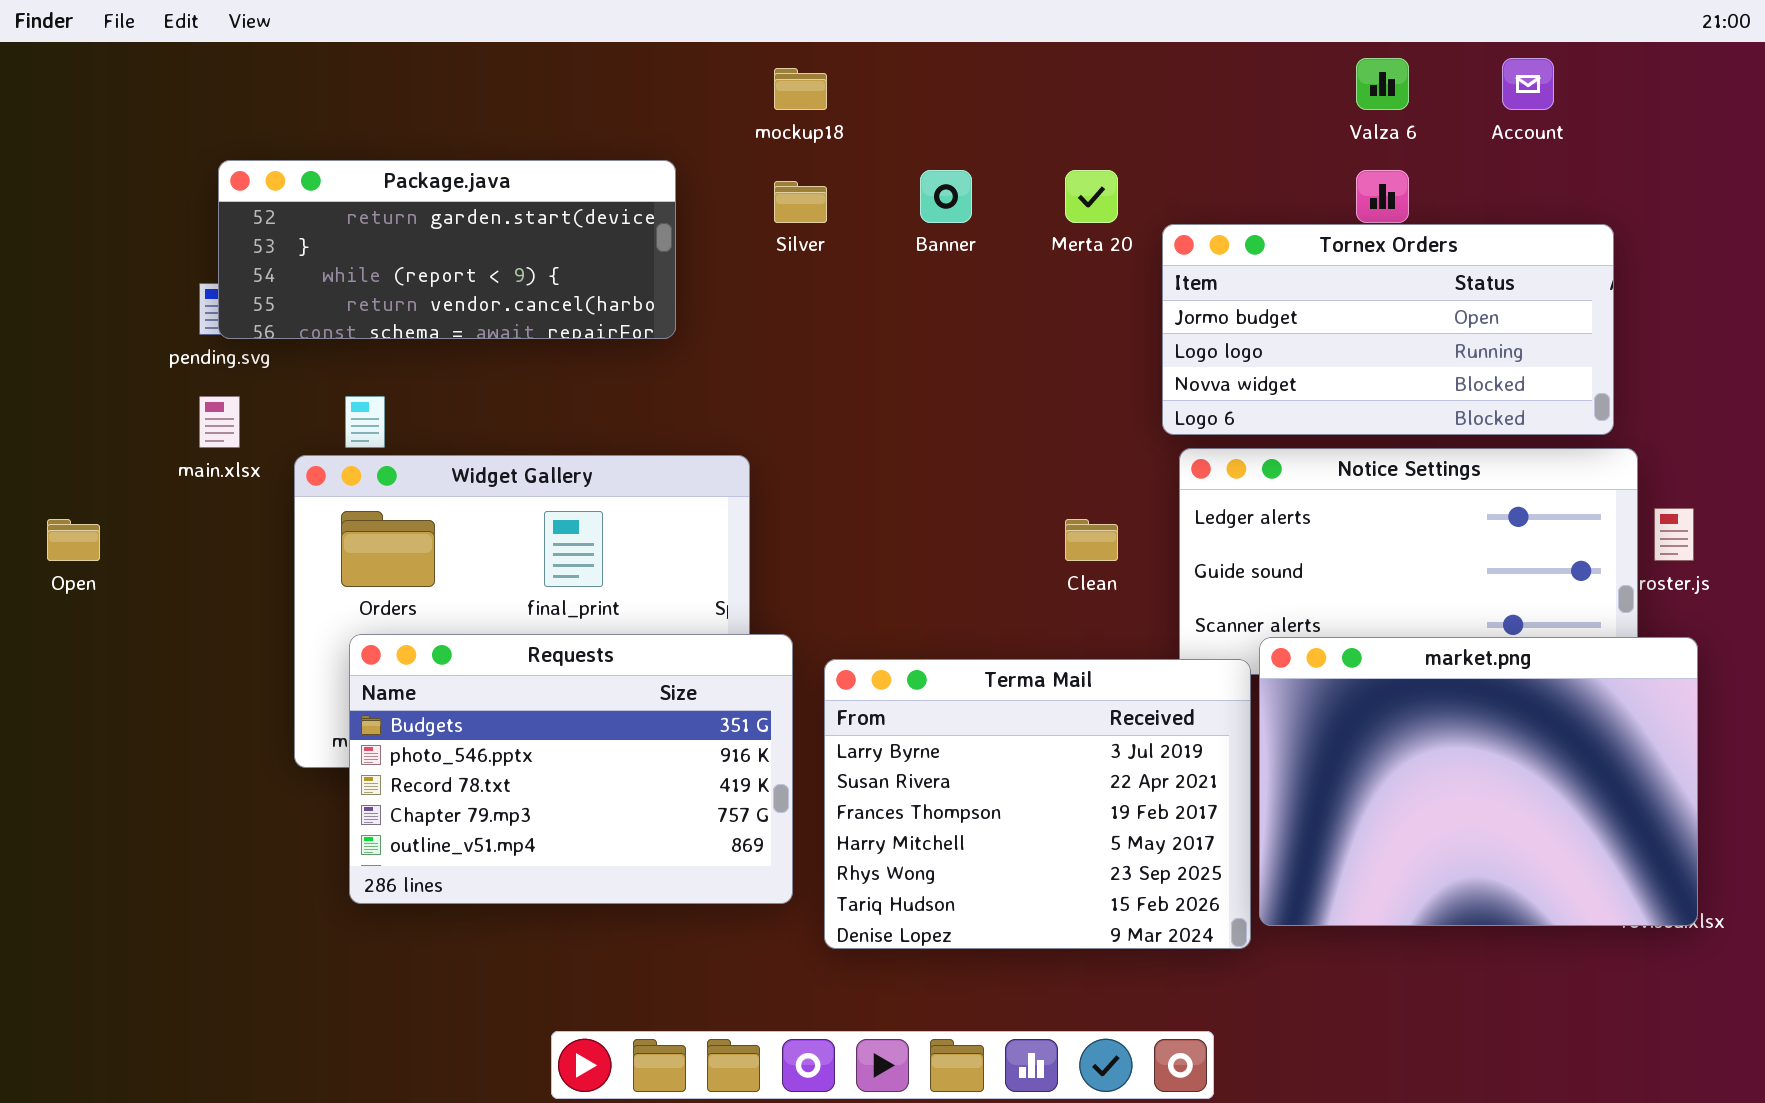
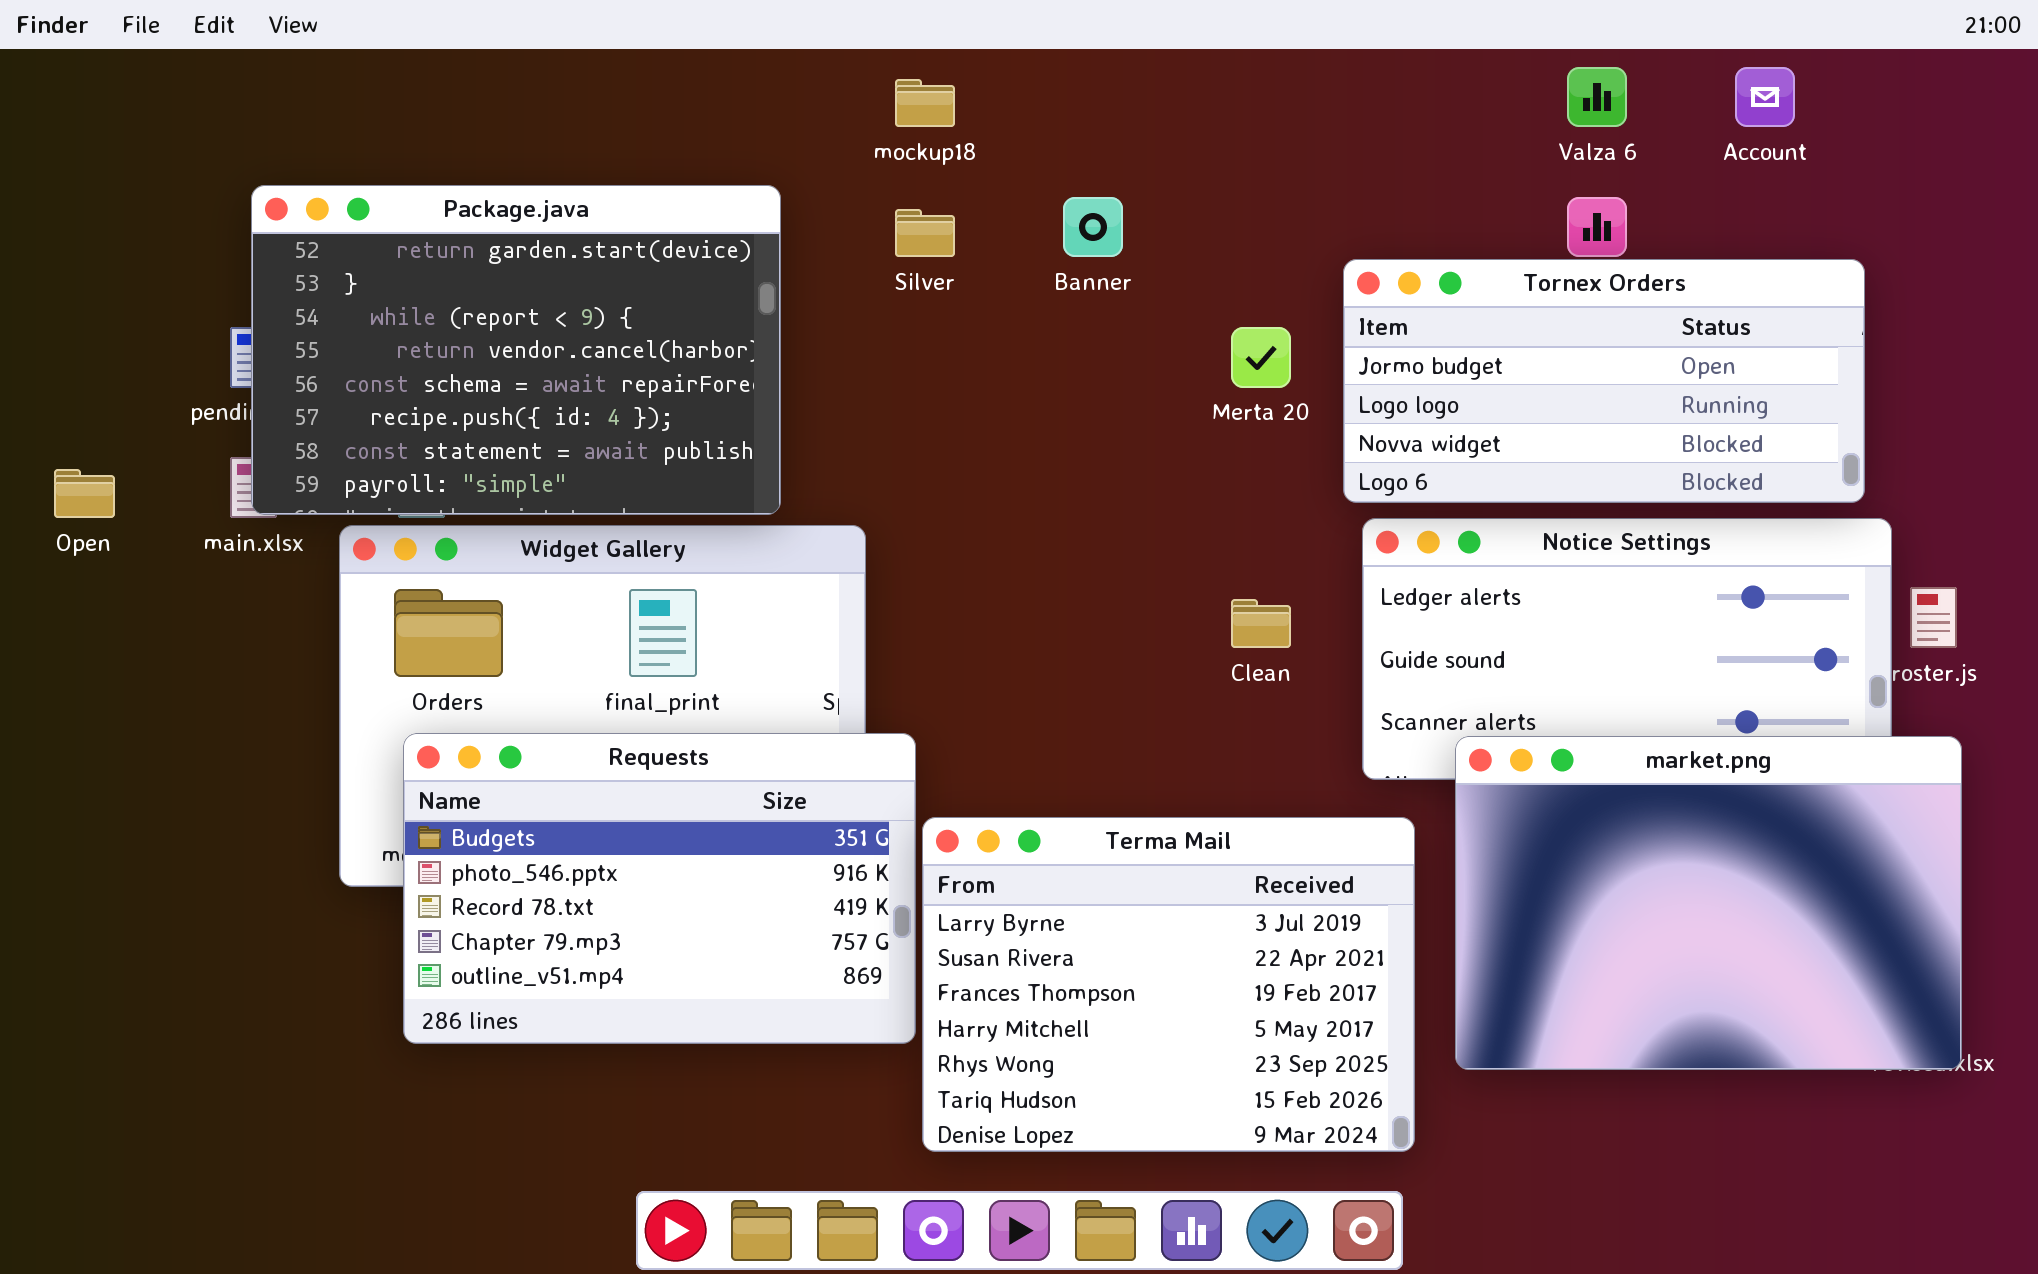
Package.java: [218,160,676,339] -> [251,185,781,515], resized
Merta 20: [1065,170,1118,223] -> [1231,327,1291,388], moved
Open: [47,519,100,561] -> [54,469,115,518], moved
Terma Mail: [824,659,1251,949] -> [922,817,1415,1152], moved

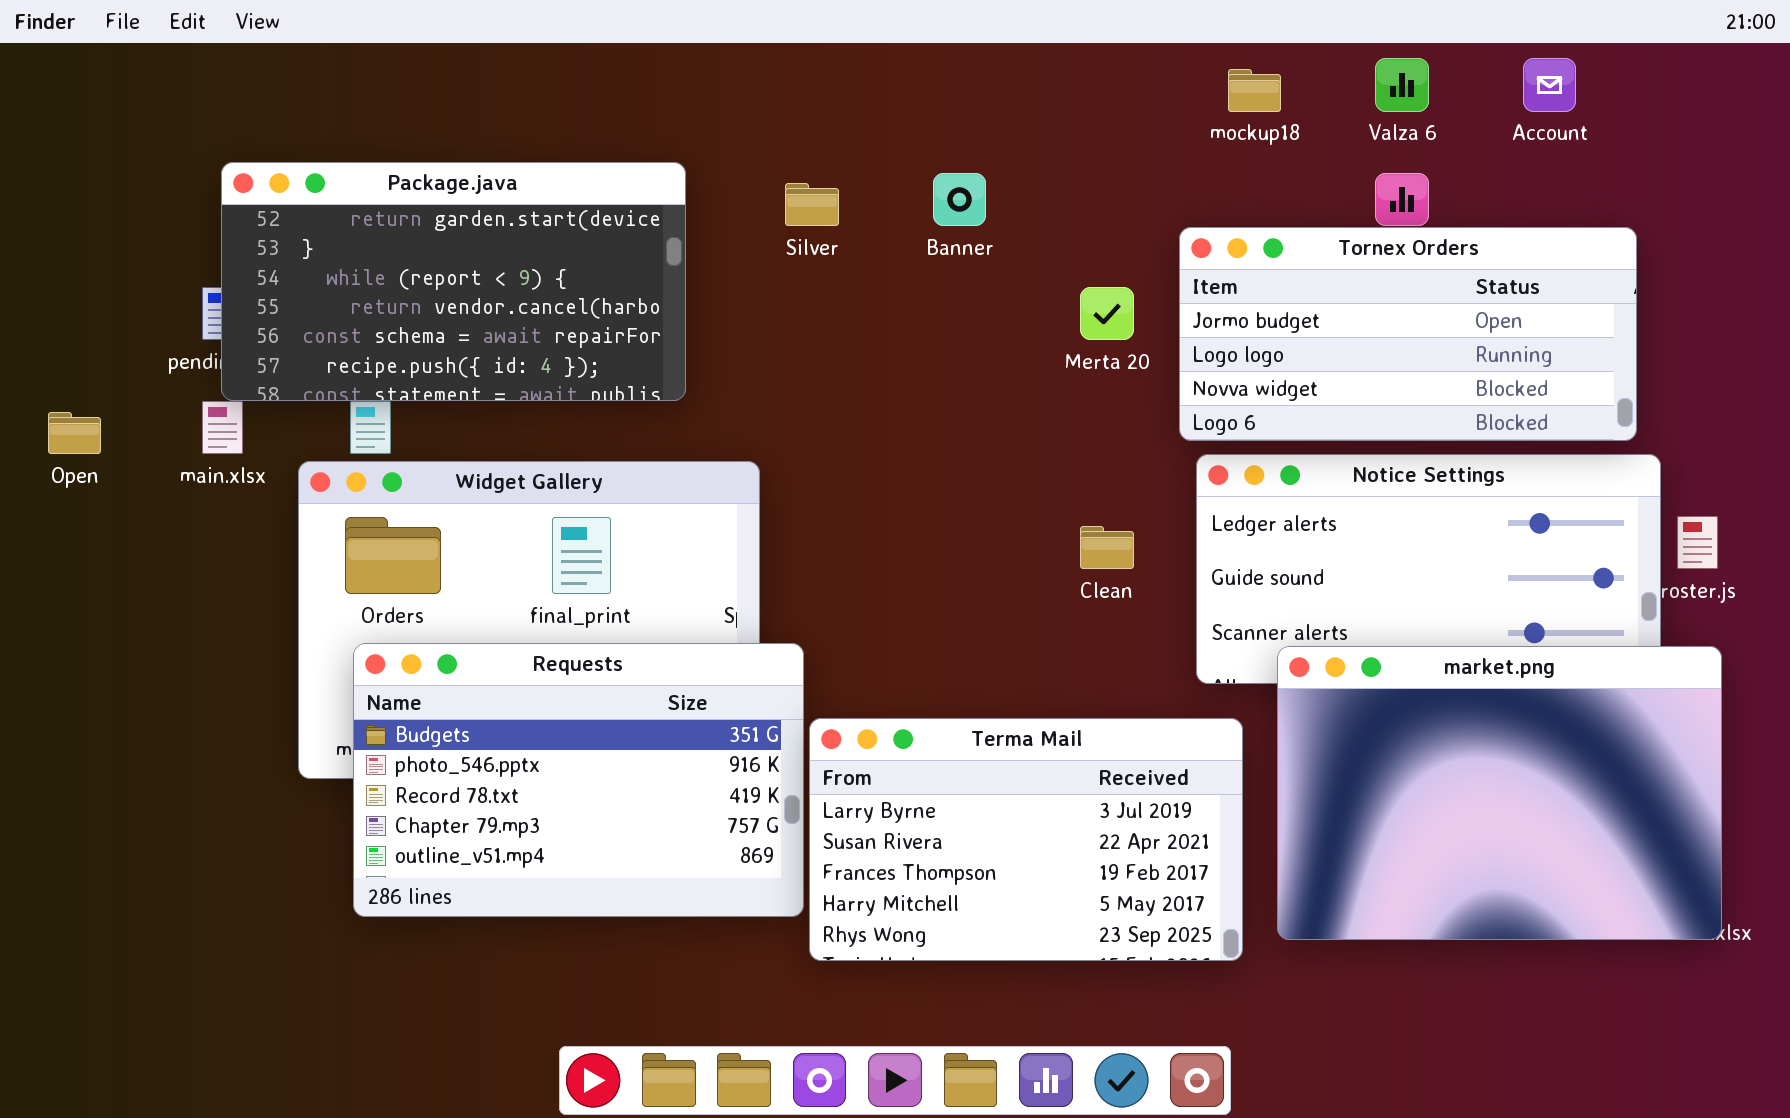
mockup18: [895,79,955,127] -> [1228,69,1281,112], moved
Package.java: [251,185,781,515] -> [221,162,686,401], resized
Terma Mail: [922,817,1415,1152] -> [809,718,1243,961], resized

